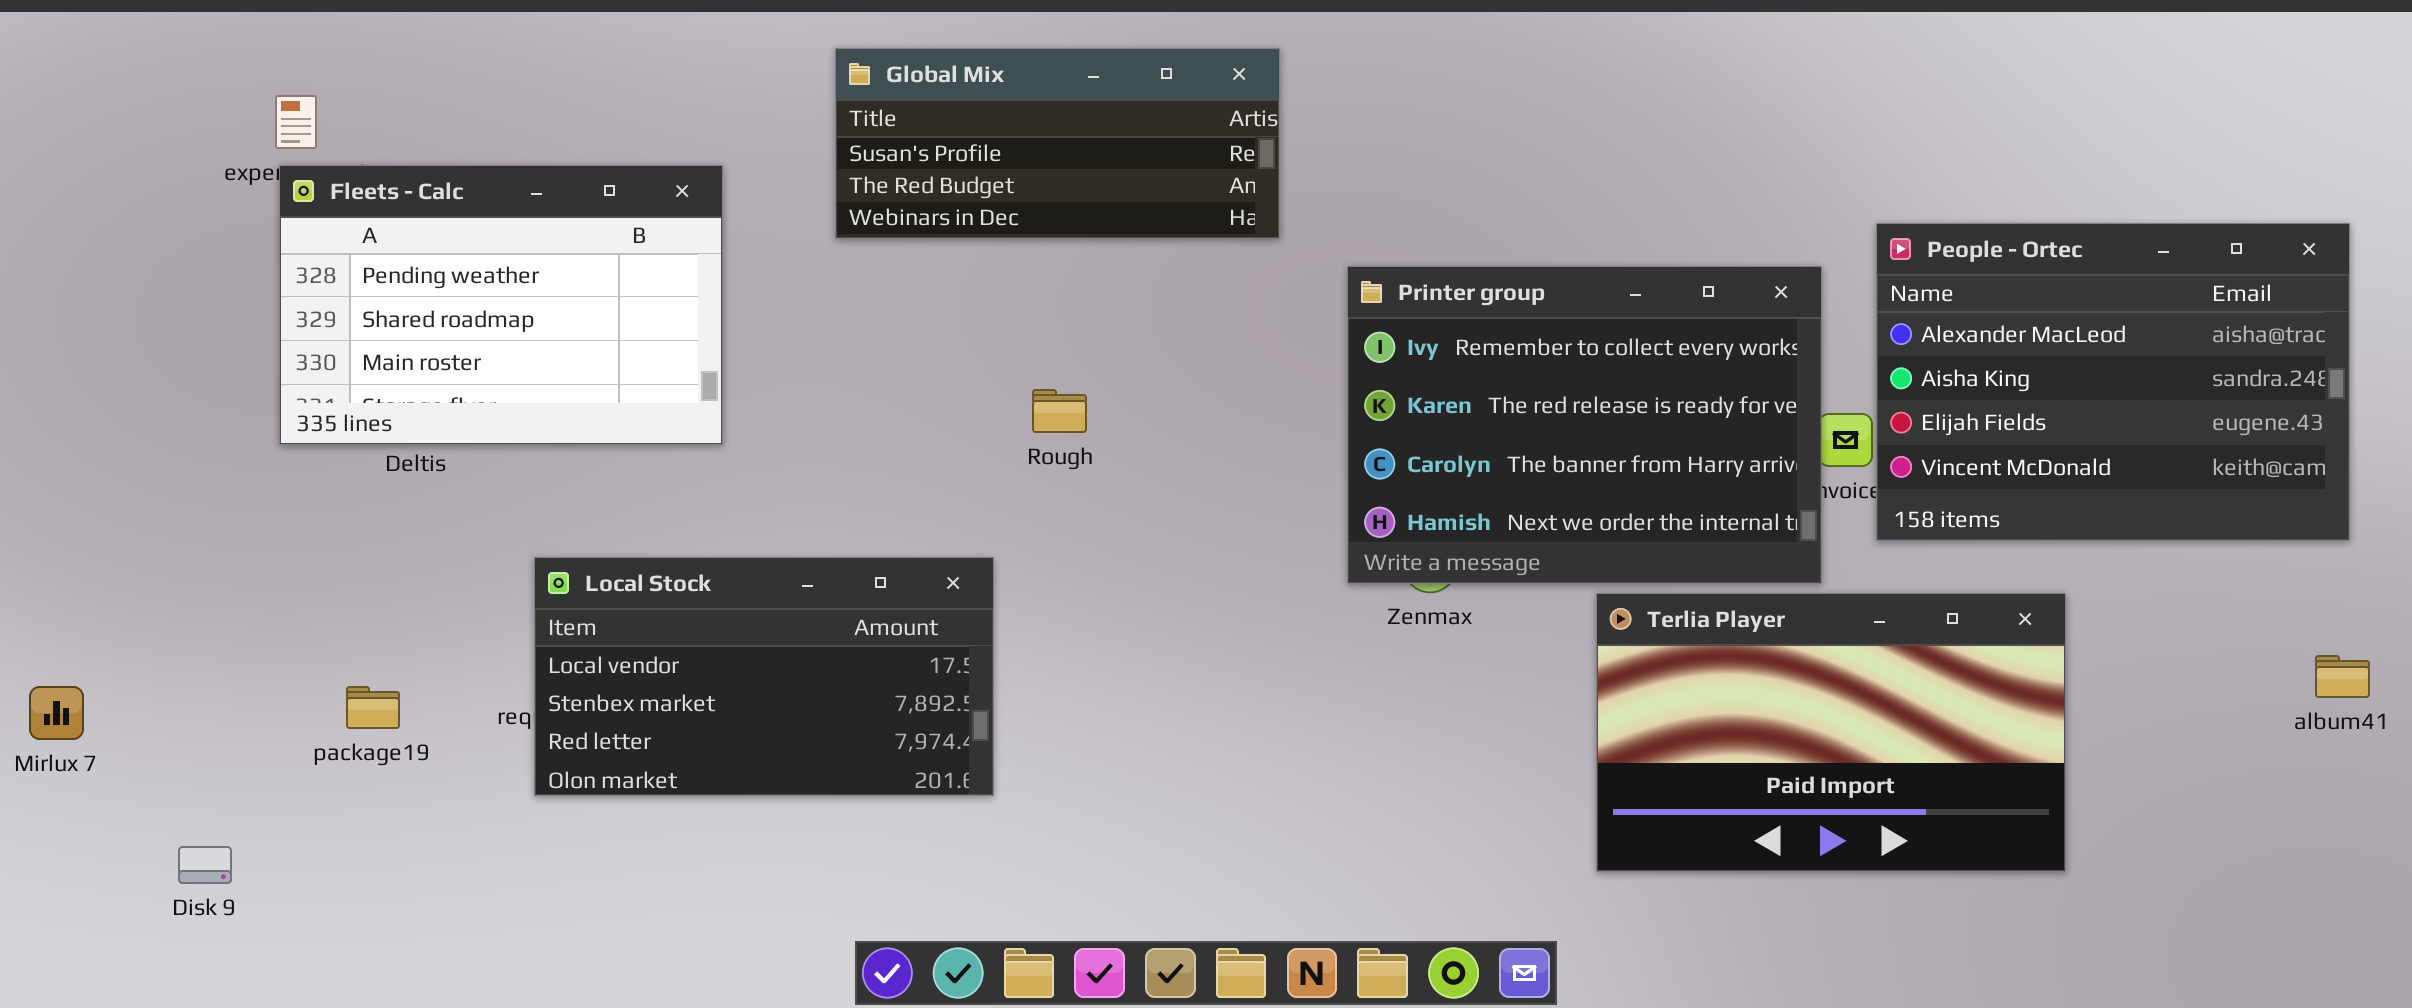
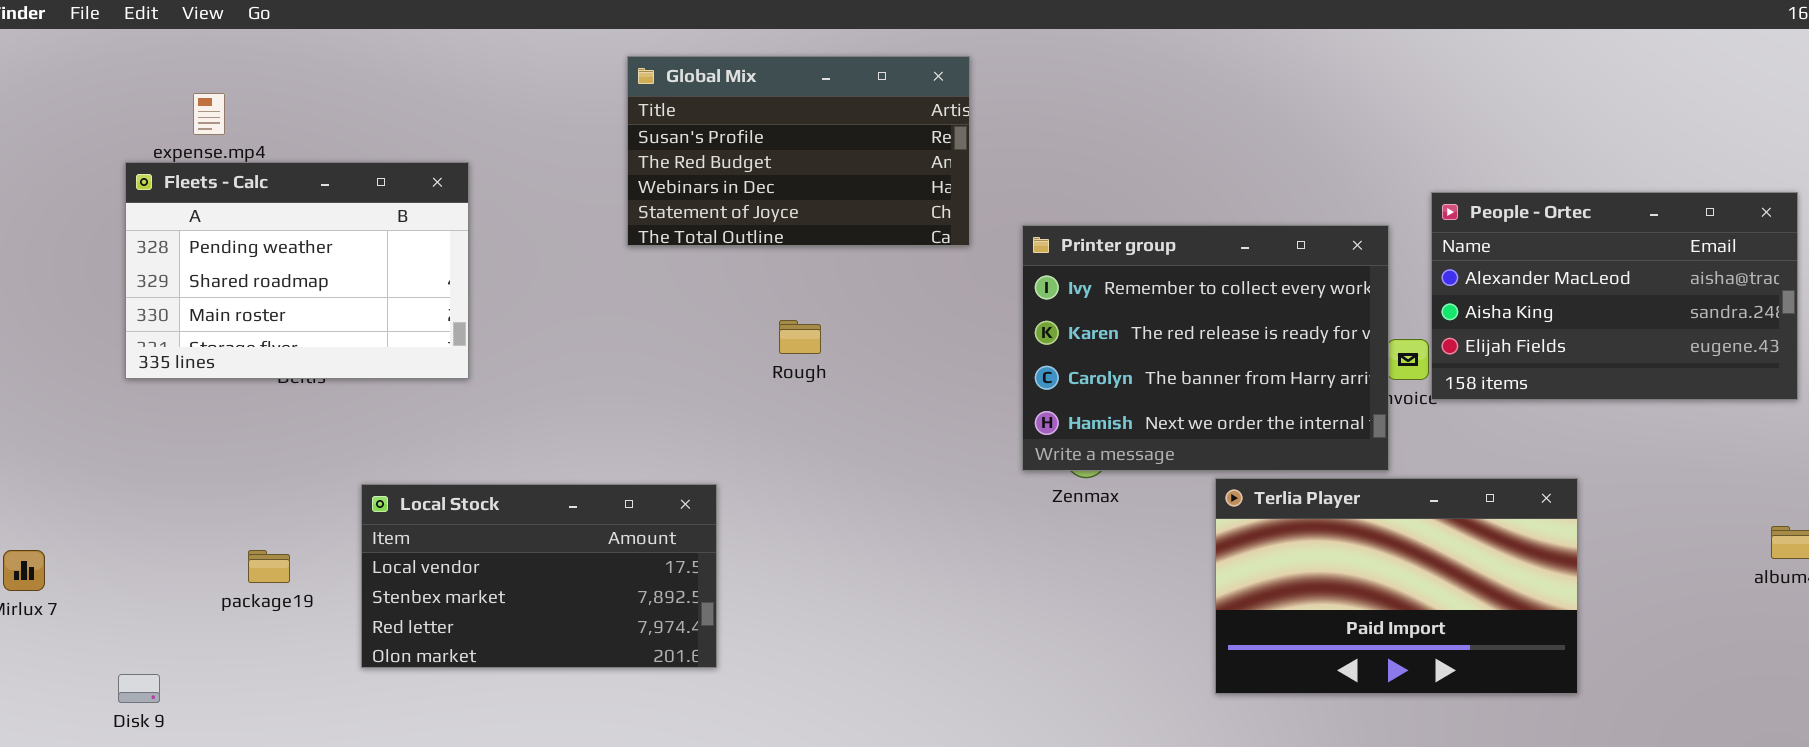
Global Mix: [835,48,1280,239] -> [627,56,970,246], resized
Fleets - Calc: [279,165,723,445] -> [125,162,469,379], moved
People - Ortec: [1876,223,2350,541] -> [1431,192,1798,400], resized
Local Stock: [534,557,994,796] -> [361,484,717,668], moved

